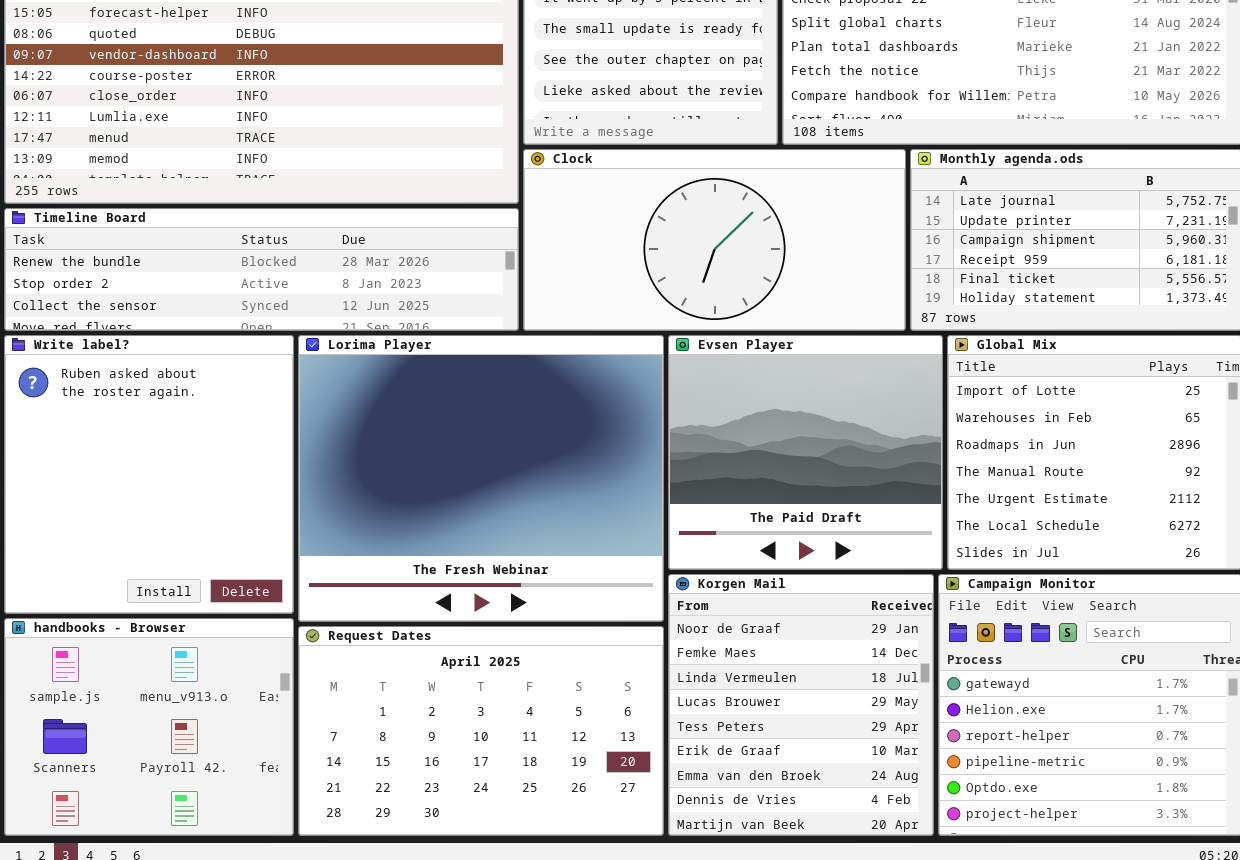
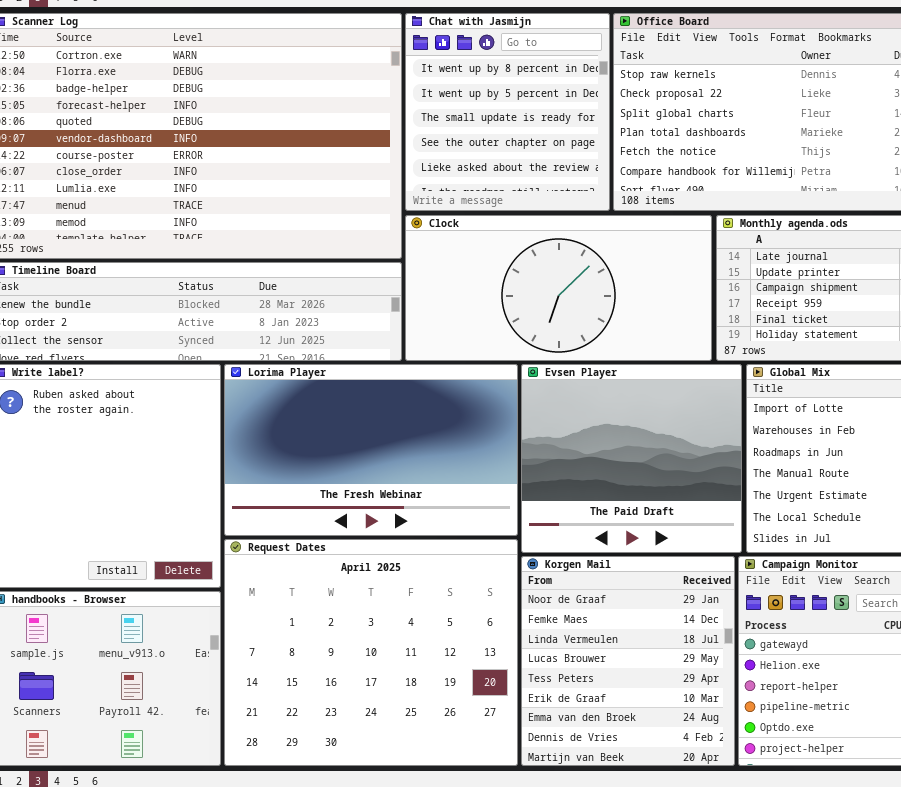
Lorima Player: [298,335,664,622] -> [224,364,518,536], resized
Request Dates: [298,626,664,836] -> [224,539,518,766], resized

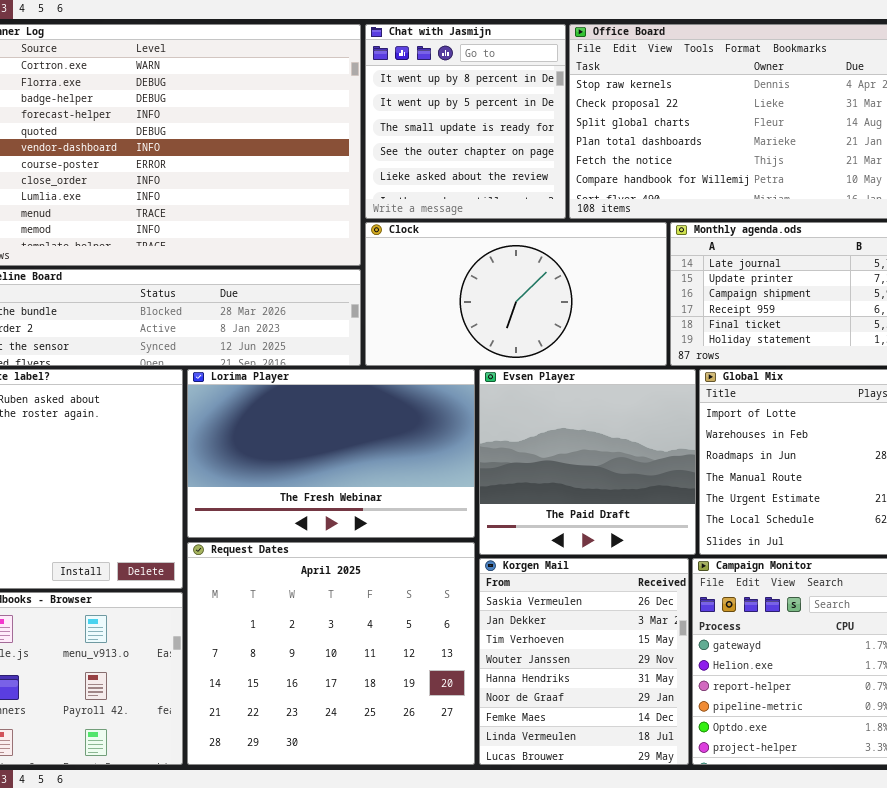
Korgen Mail: [521,556,735,766] -> [479,558,689,765], scrolled up 5 rows

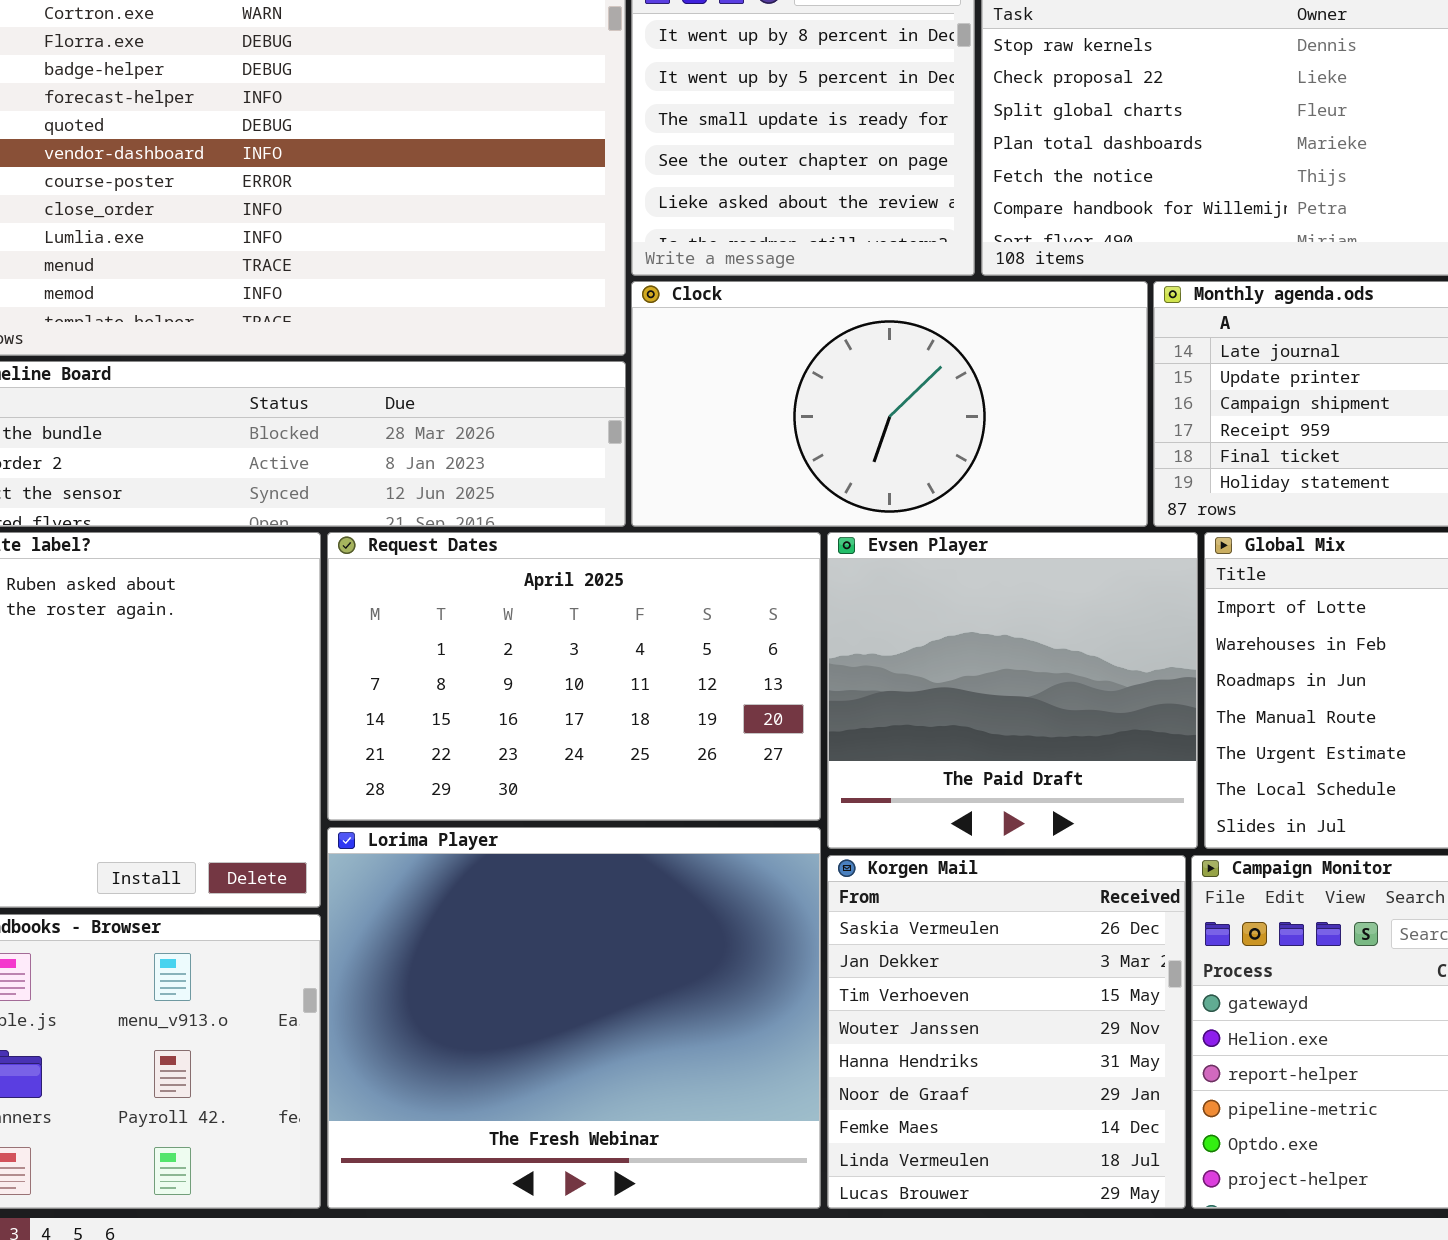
Lorima Player: [187,369,475,538] -> [327,827,821,1209], moved, resized
Request Dates: [187,542,475,765] -> [327,532,821,821], moved, resized

